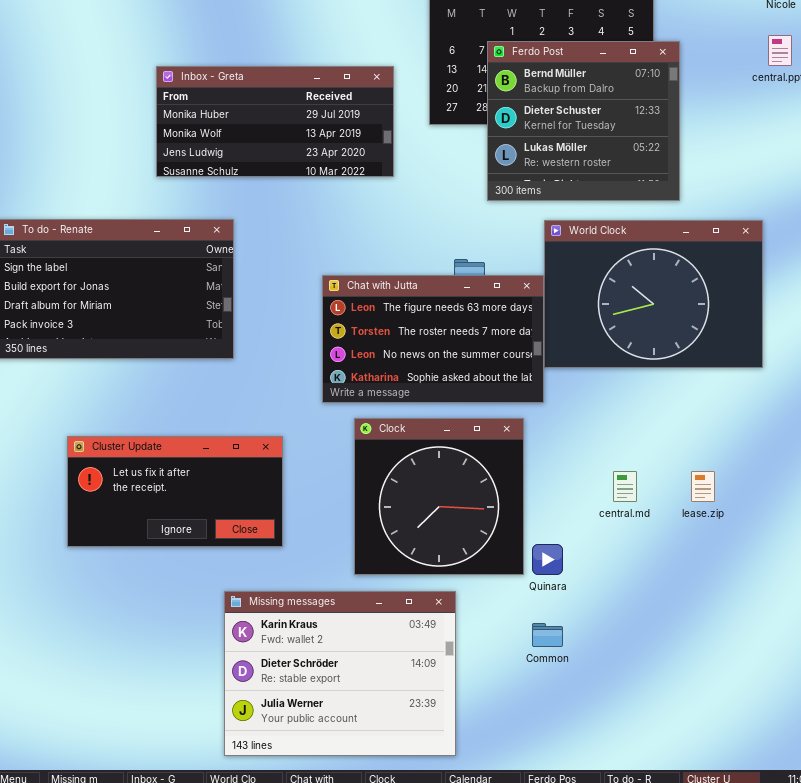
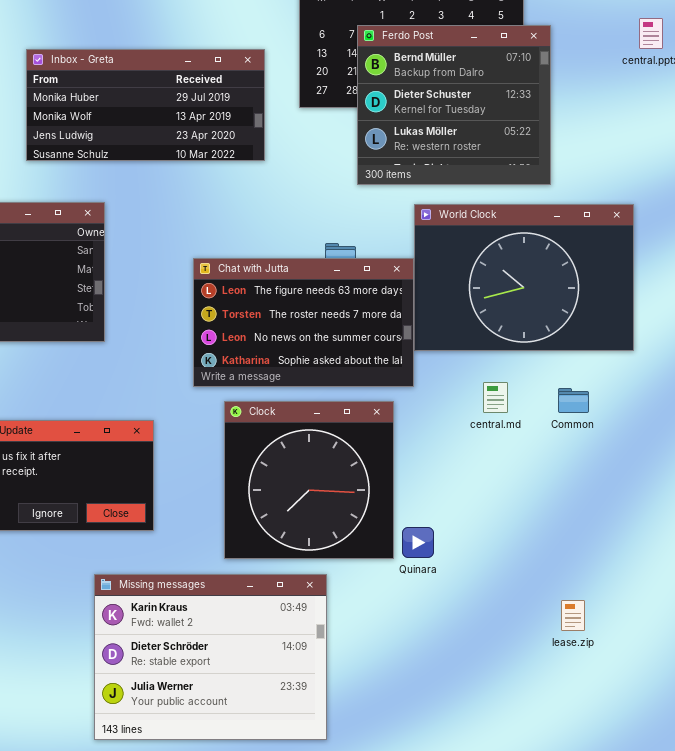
central.md: [613,471,637,502] -> [483,382,508,413], moved
lease.zip: [691,471,715,502] -> [561,600,585,631], moved
Common: [532,623,563,647] -> [558,388,589,413], moved

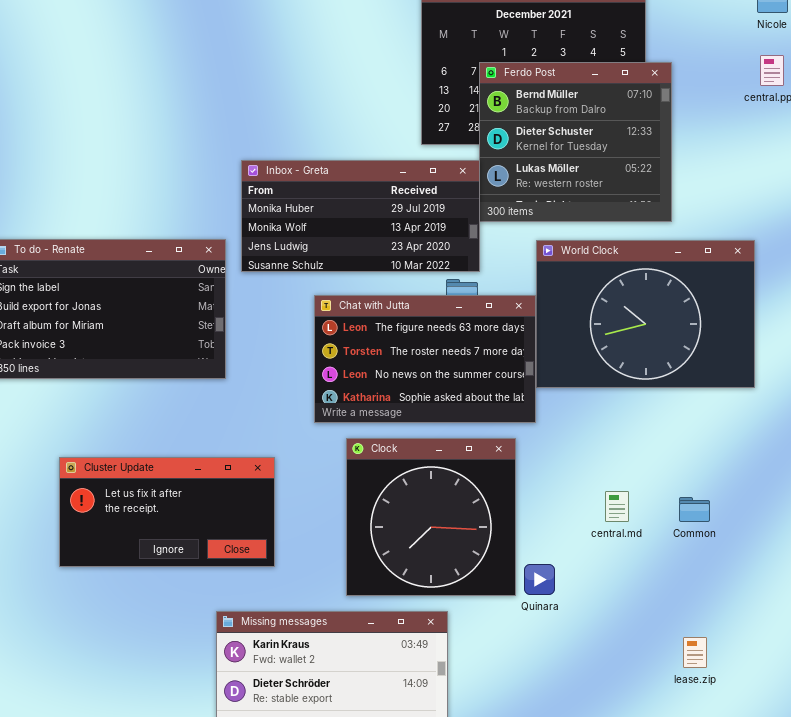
Inbox - Greta: [26,49,265,161] -> [241,160,480,272], moved
central.md: [483,382,508,413] -> [605,491,629,522], moved
Common: [558,388,589,413] -> [679,497,710,522], moved

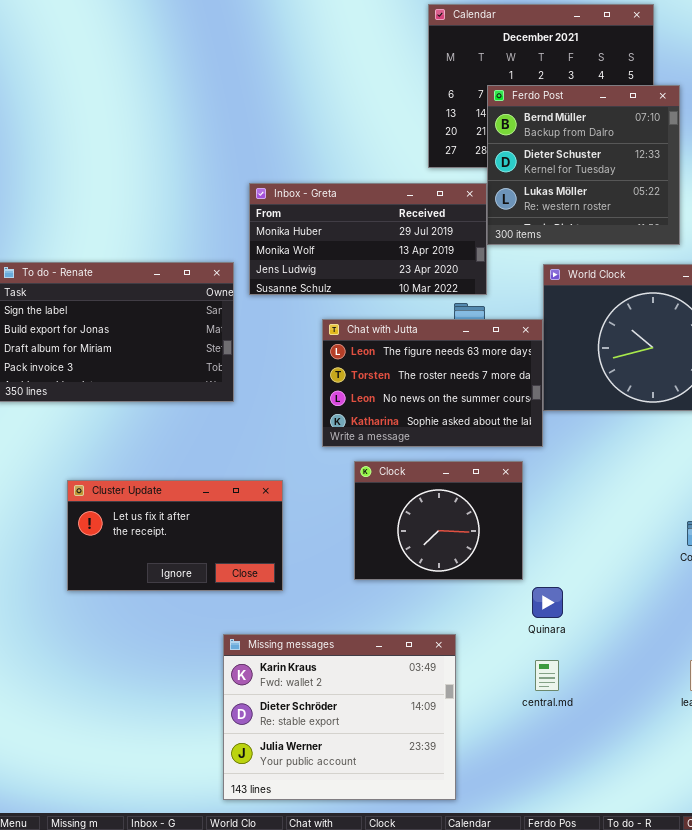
Clock: [346,438,516,596] -> [354,461,523,580], resized
central.md: [605,491,629,522] -> [535,660,559,691], moved

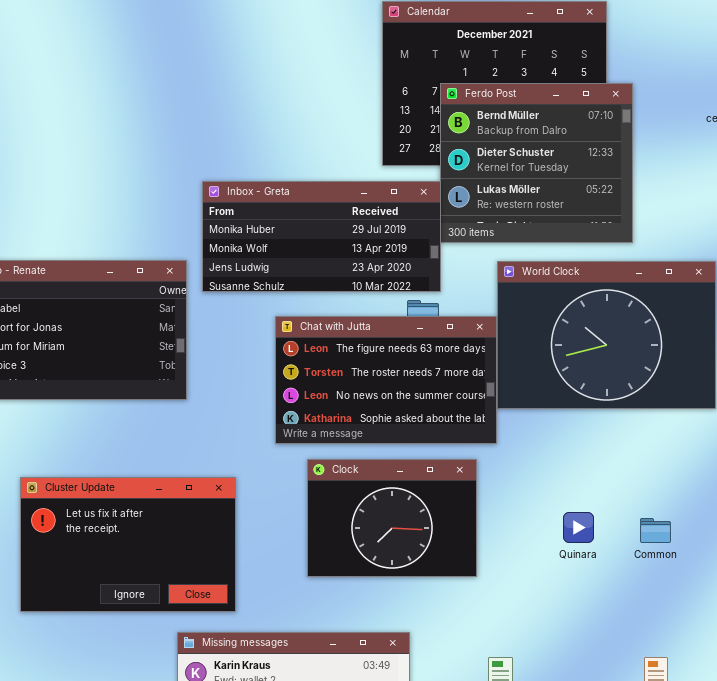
Cluster Update: [67,480,283,591] -> [20,477,236,612], resized
Quinara: [532,587,563,618] -> [563,512,594,543], moved

